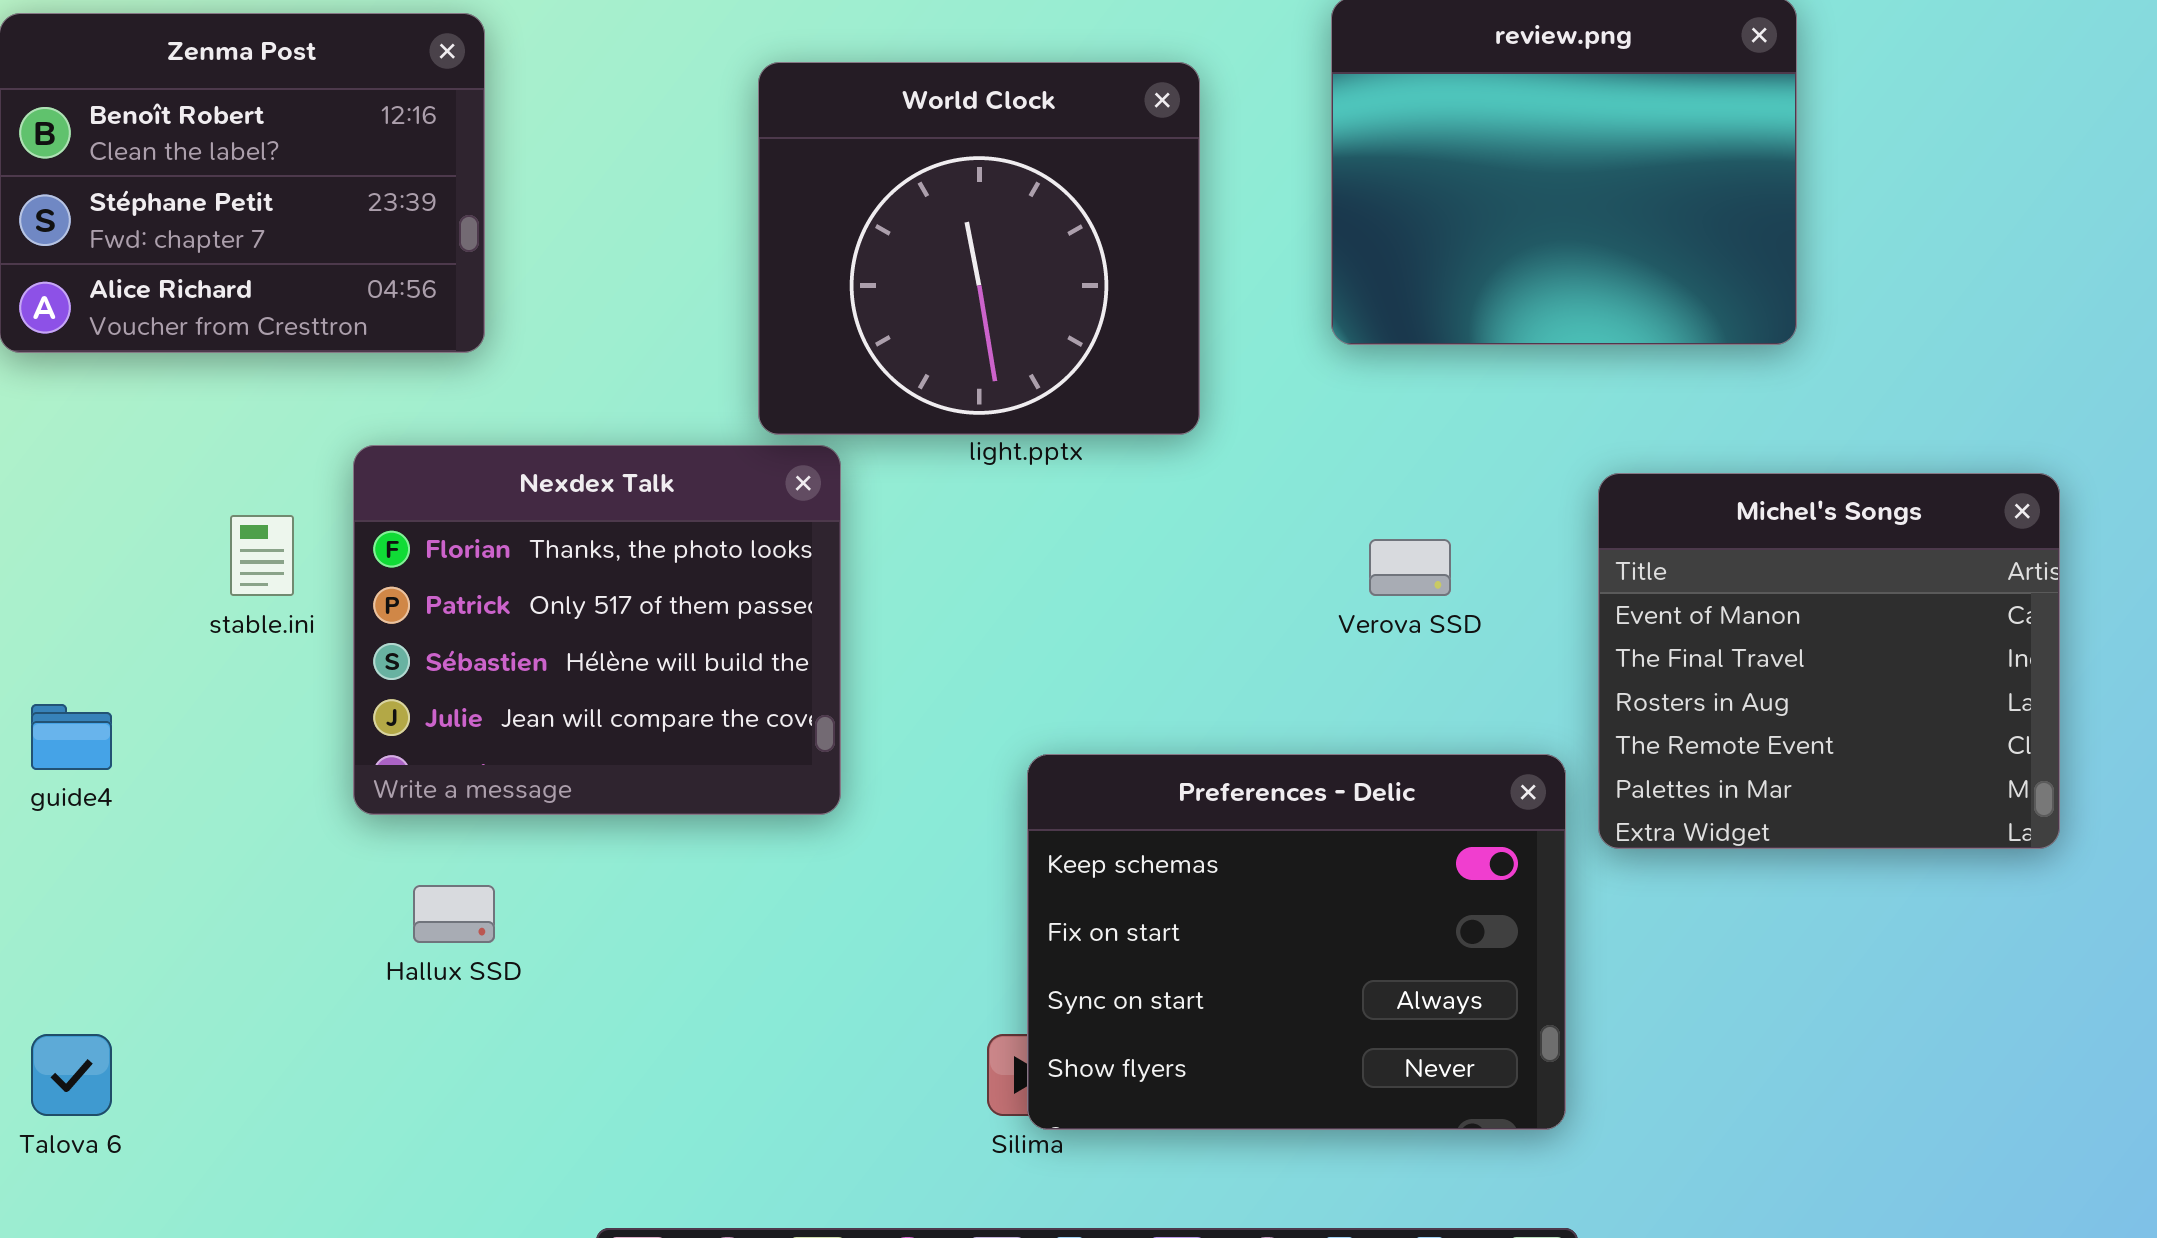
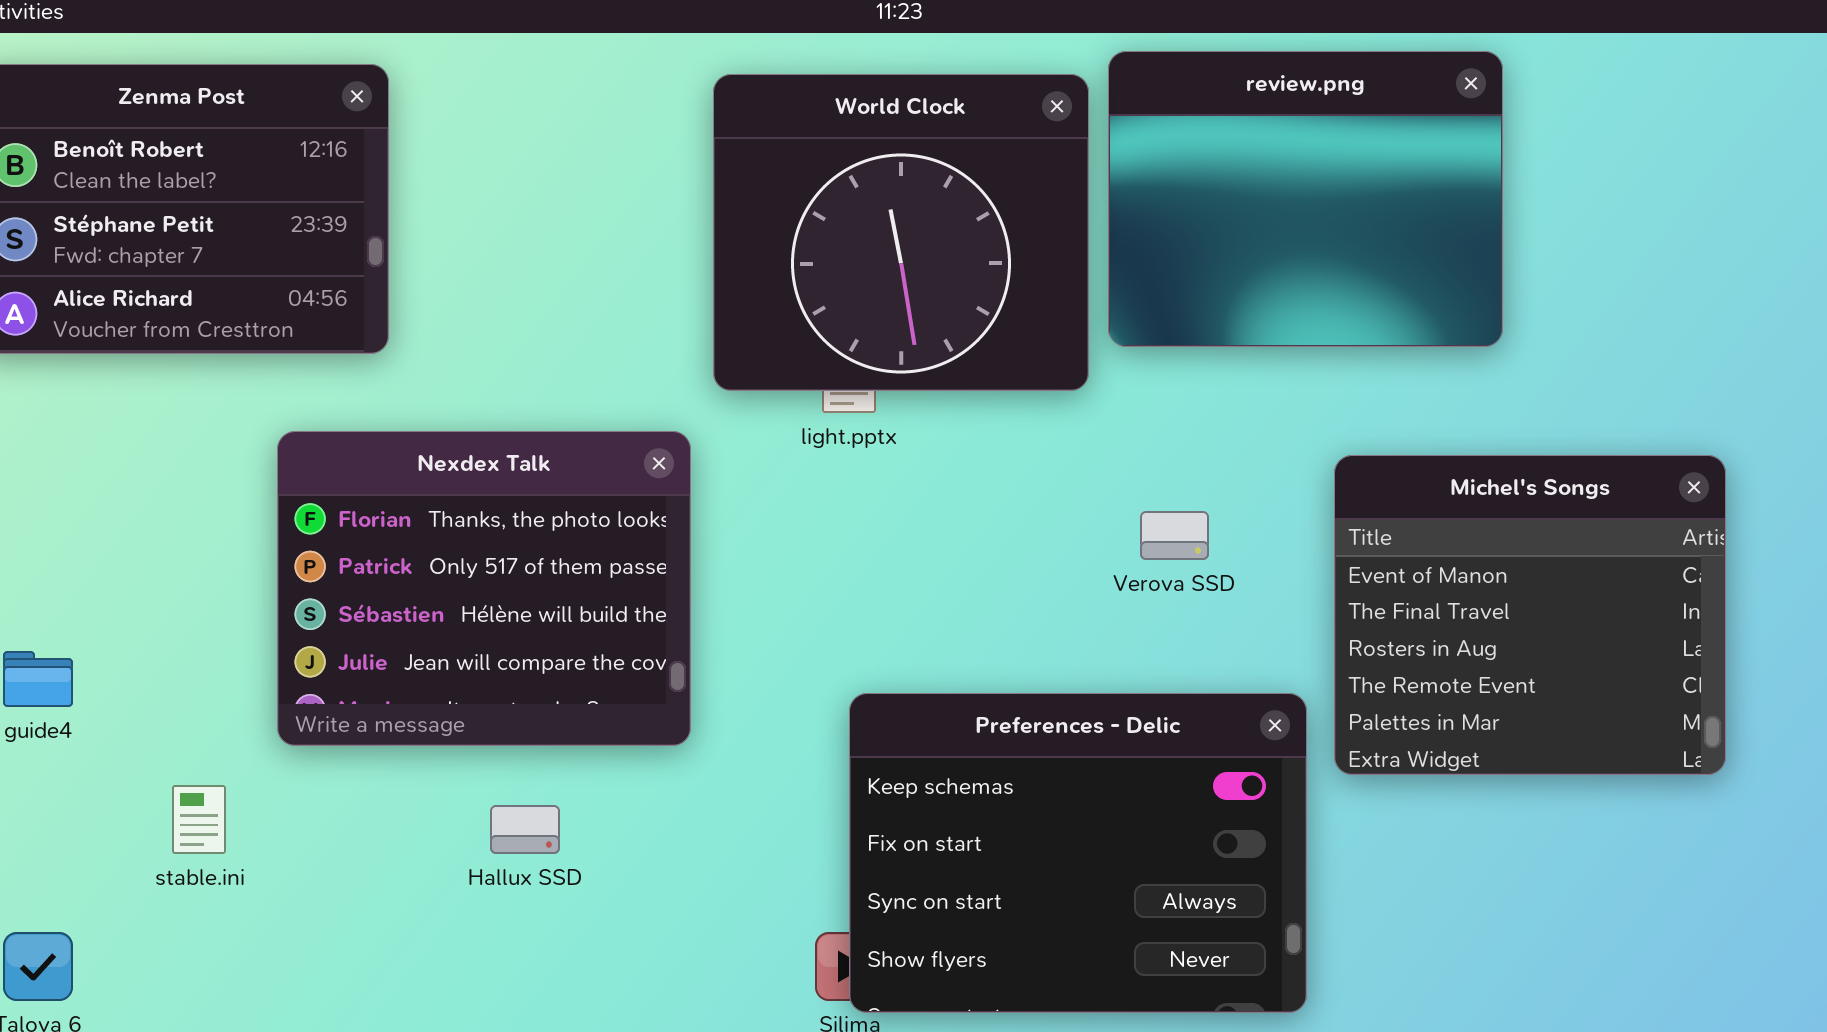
World Clock: [758,62,1200,435] -> [713,74,1089,391], moved
stable.ini: [230,515,294,596] -> [172,785,226,854], moved
Hallux SSD: [413,885,495,943] -> [490,805,560,854], moved

